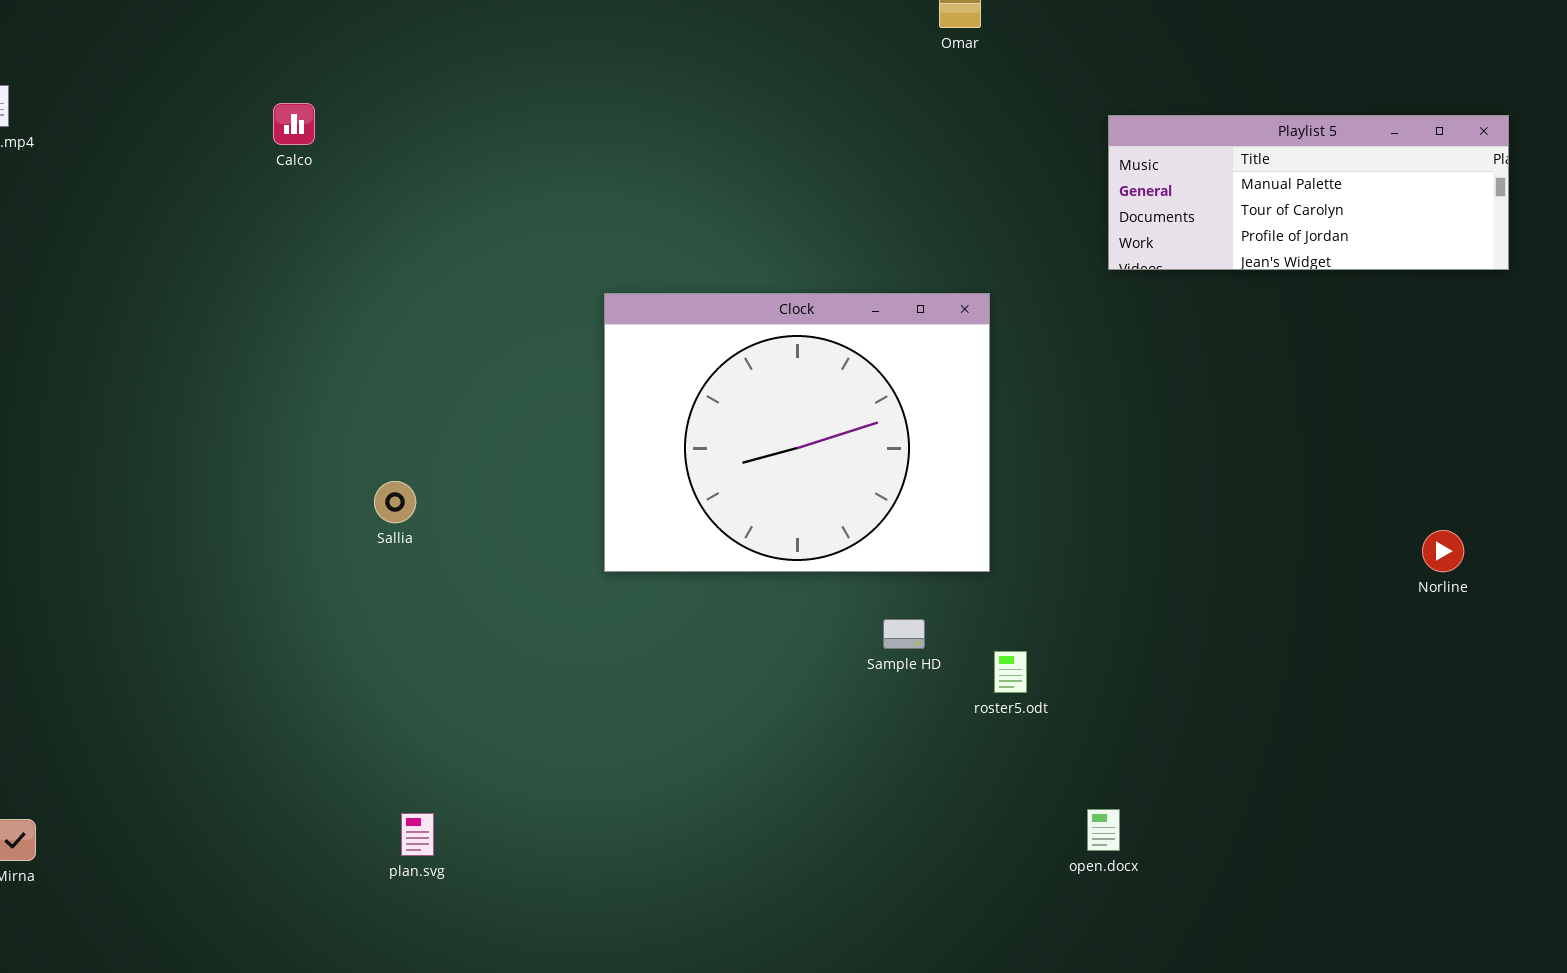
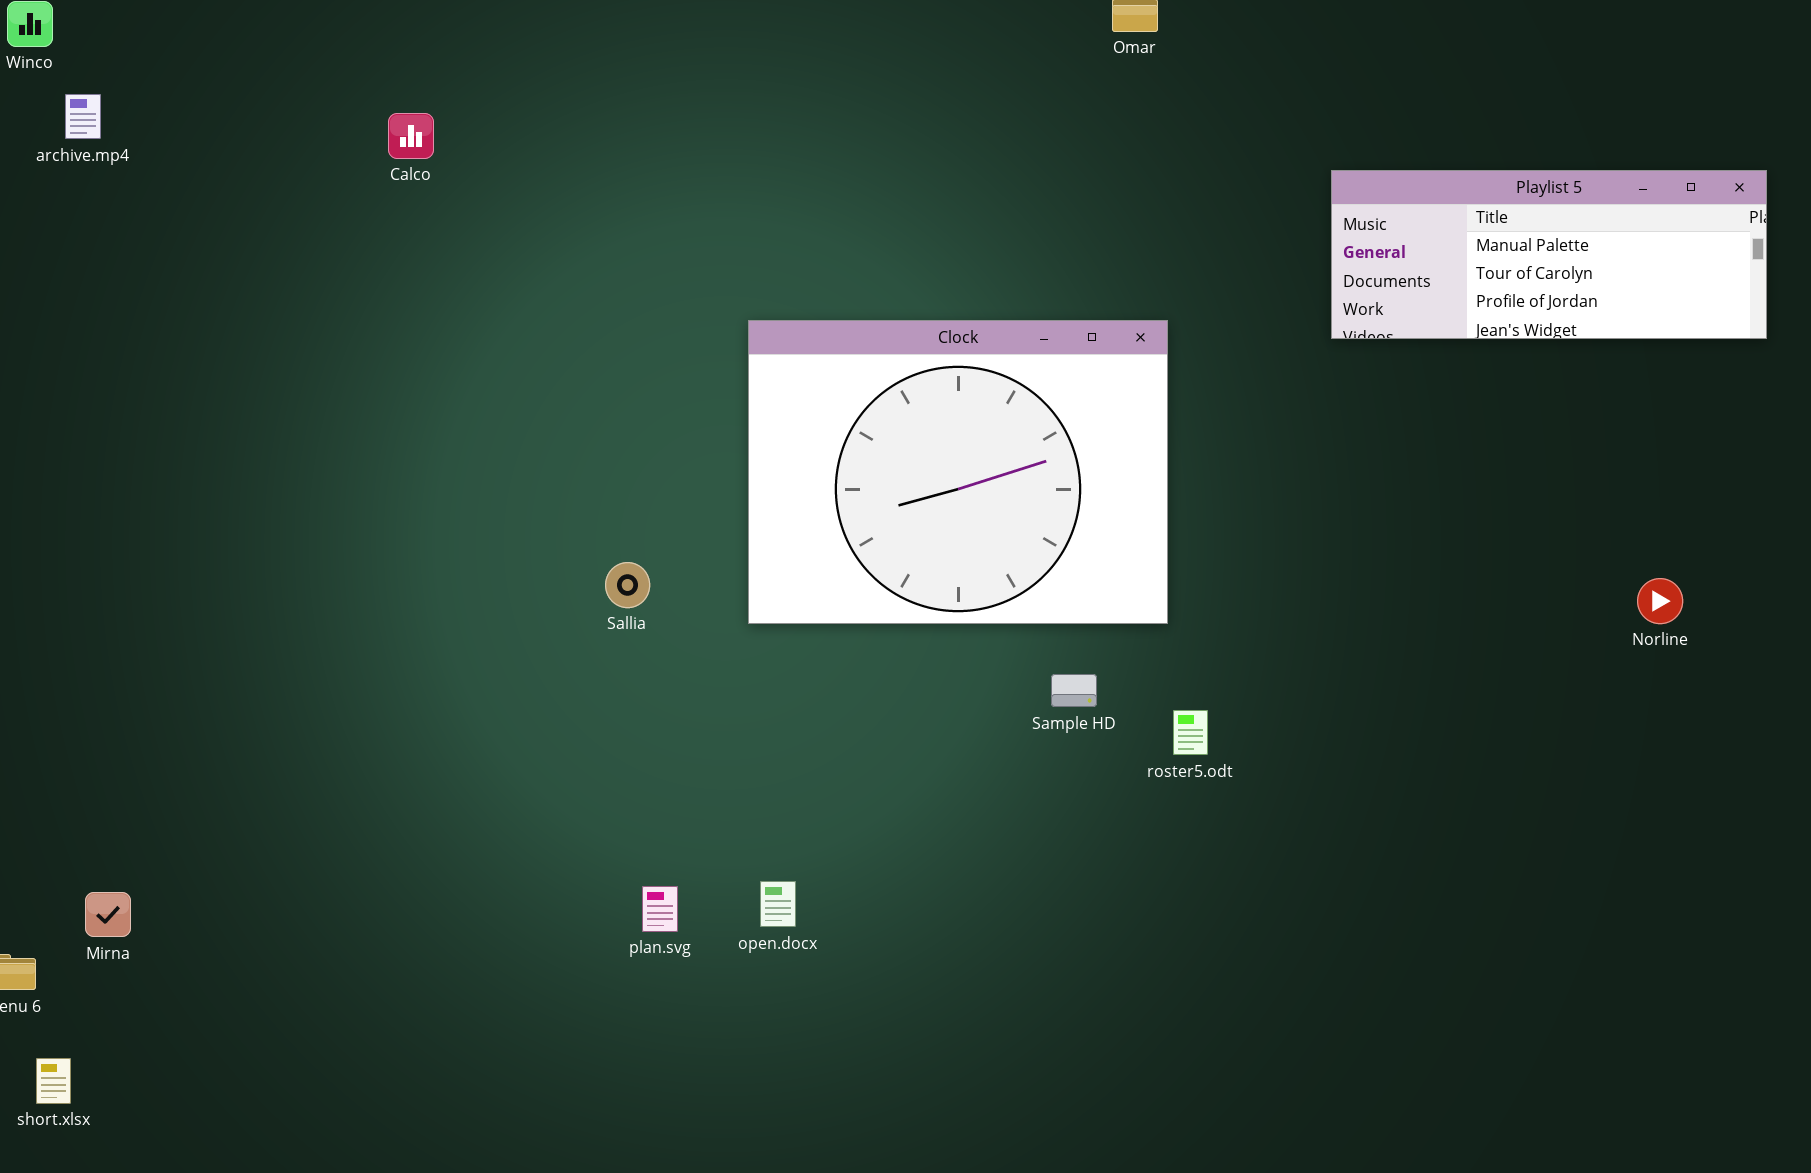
Playlist 5: [1108,115,1509,270] -> [1331,170,1767,339], moved
Sallia: [374,481,416,523] -> [605,562,650,608], moved
open.docx: [1087,809,1120,851] -> [760,881,796,927], moved
plan.svg: [401,813,434,856] -> [642,886,678,932], moved

